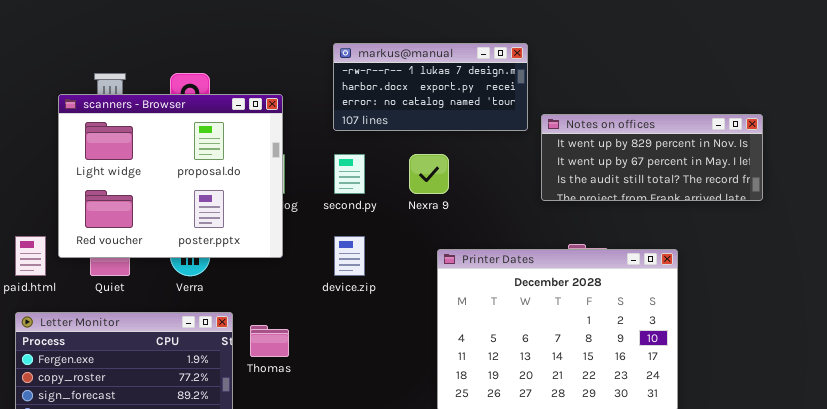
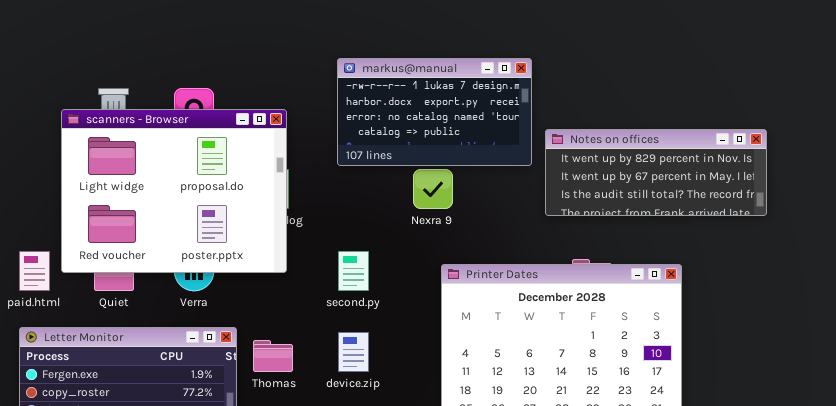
markus@manual: [333,43,528,131] -> [337,58,532,166], resized
second.py: [334,154,365,194] -> [338,251,369,291], moved
device.zip: [334,236,365,276] -> [338,332,369,372], moved

